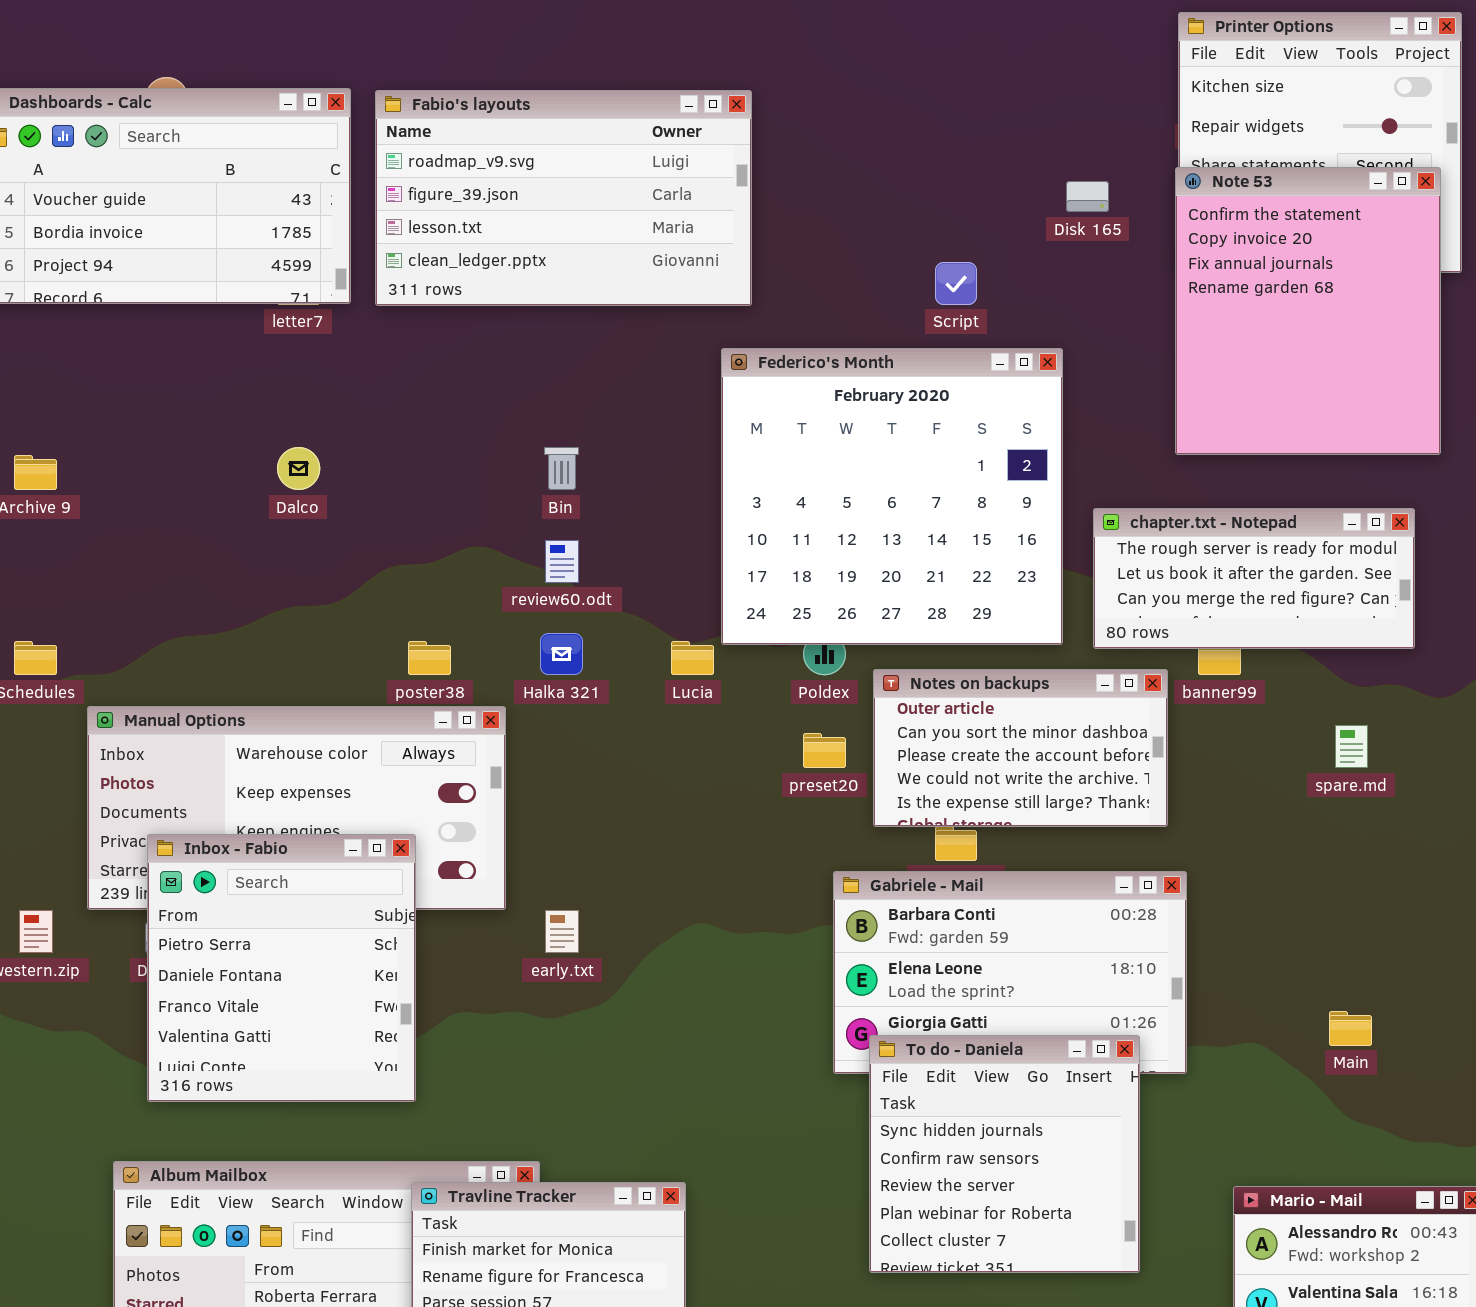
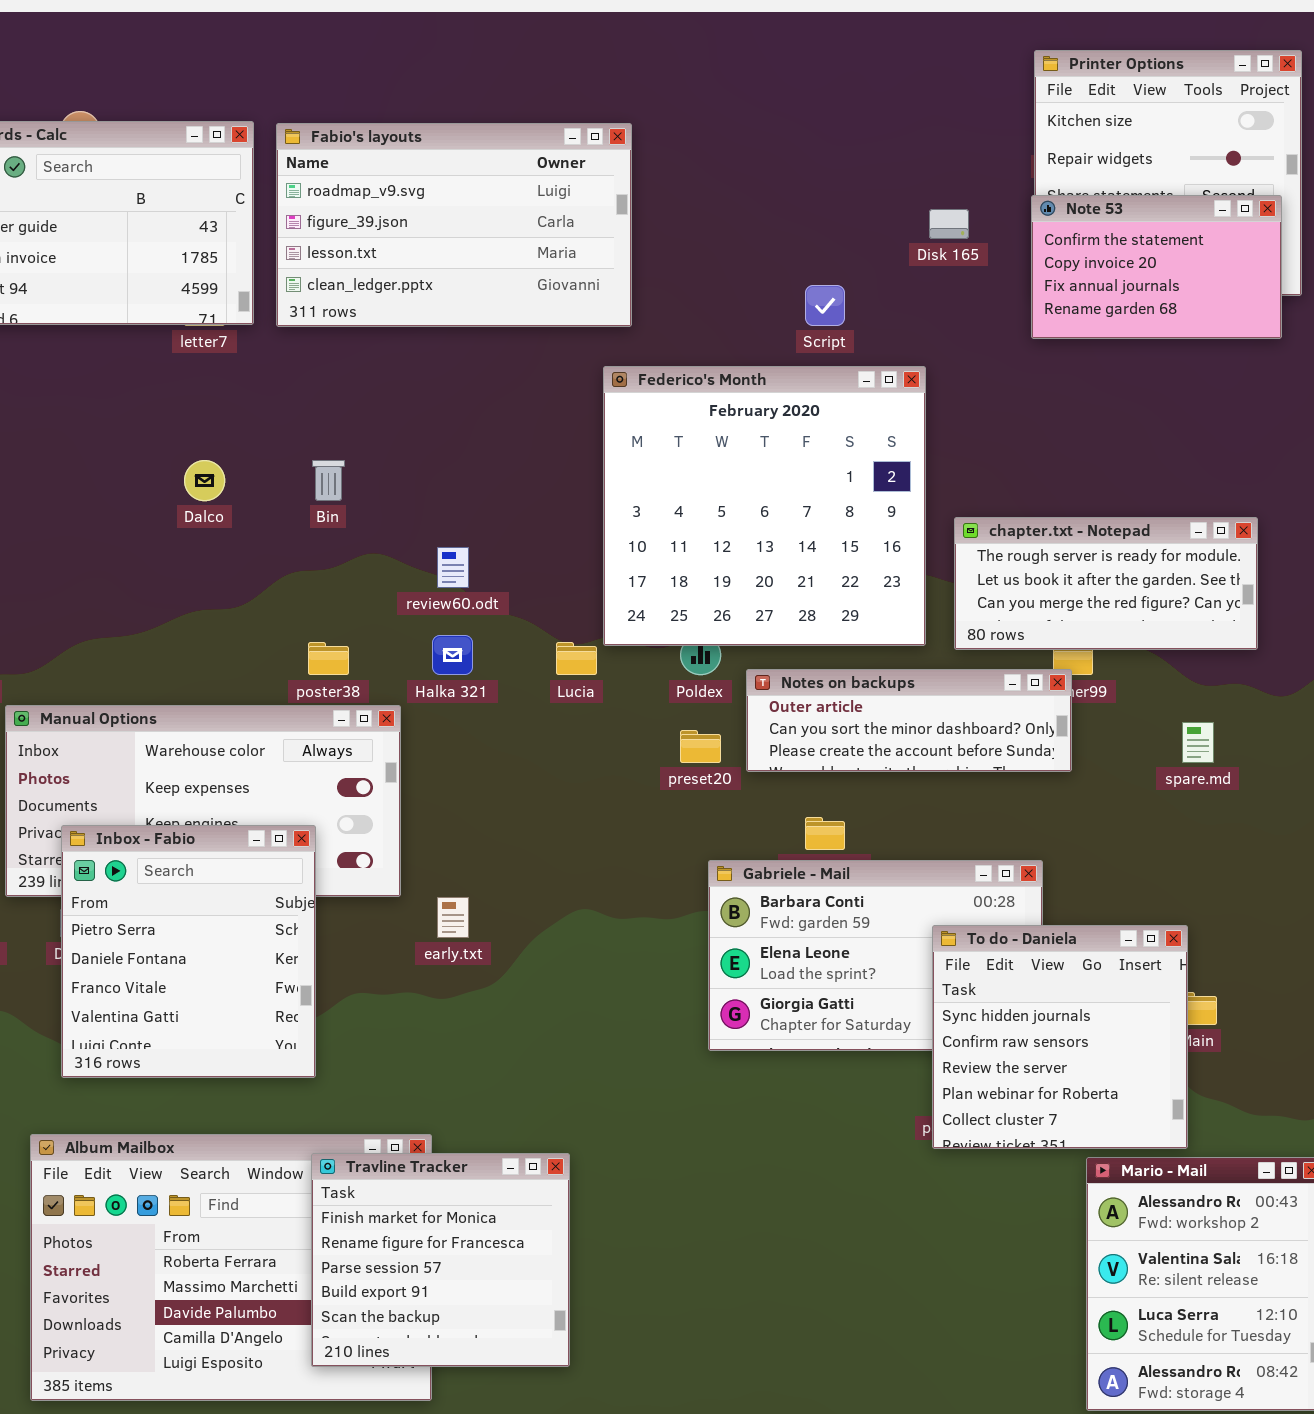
Note 53: [1175,167,1441,455] -> [1031,195,1282,339], resized
Bin: [544,447,579,490] -> [312,460,345,501], moved
Notes on backups: [873,669,1168,827] -> [746,669,1072,772], resized
To do - Daniela: [869,1035,1140,1273] -> [932,925,1188,1149], moved

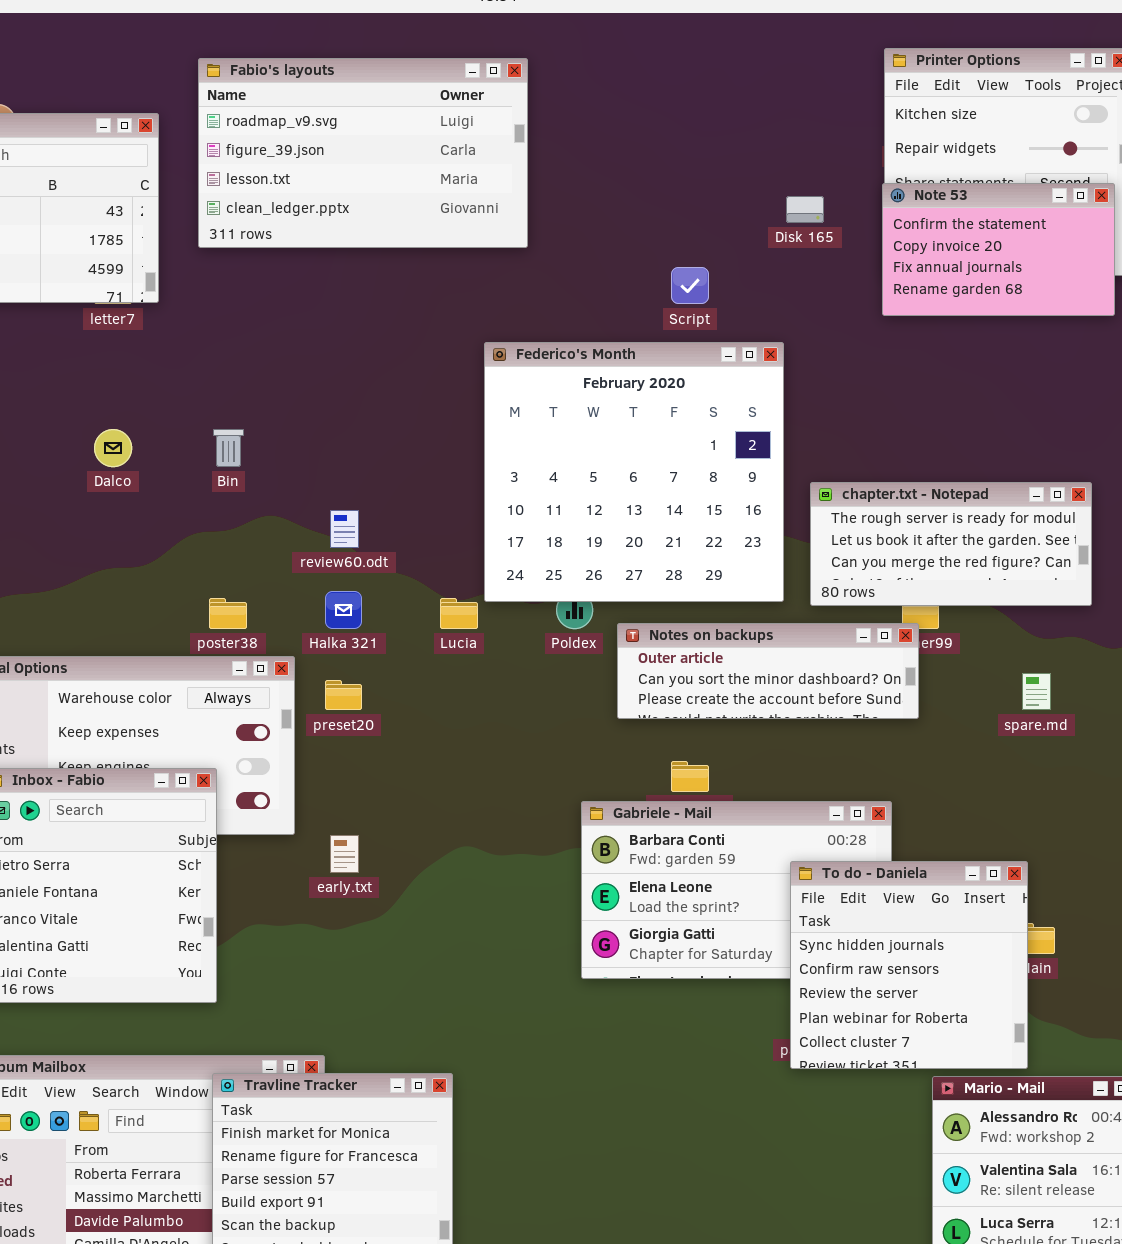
Fabio's layouts: [276,123,632,327] -> [198,58,528,248], moved
preset20: [680,730,721,763] -> [325,680,362,710], moved

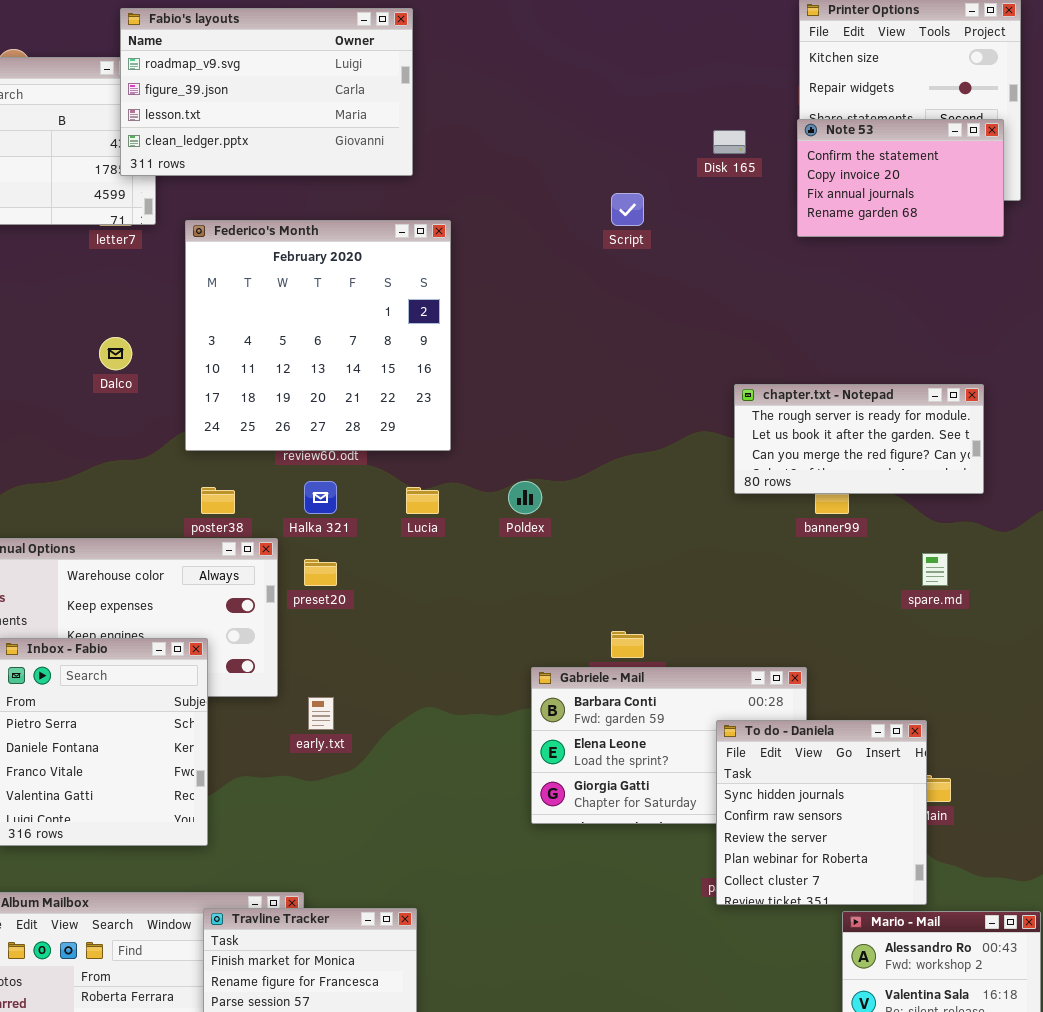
Fabio's layouts: [198,58,528,248] -> [120,8,413,176], moved
Federico's Month: [484,342,784,602] -> [185,220,451,451], moved
Notes on backups: [617,623,919,719] -> none, closed

